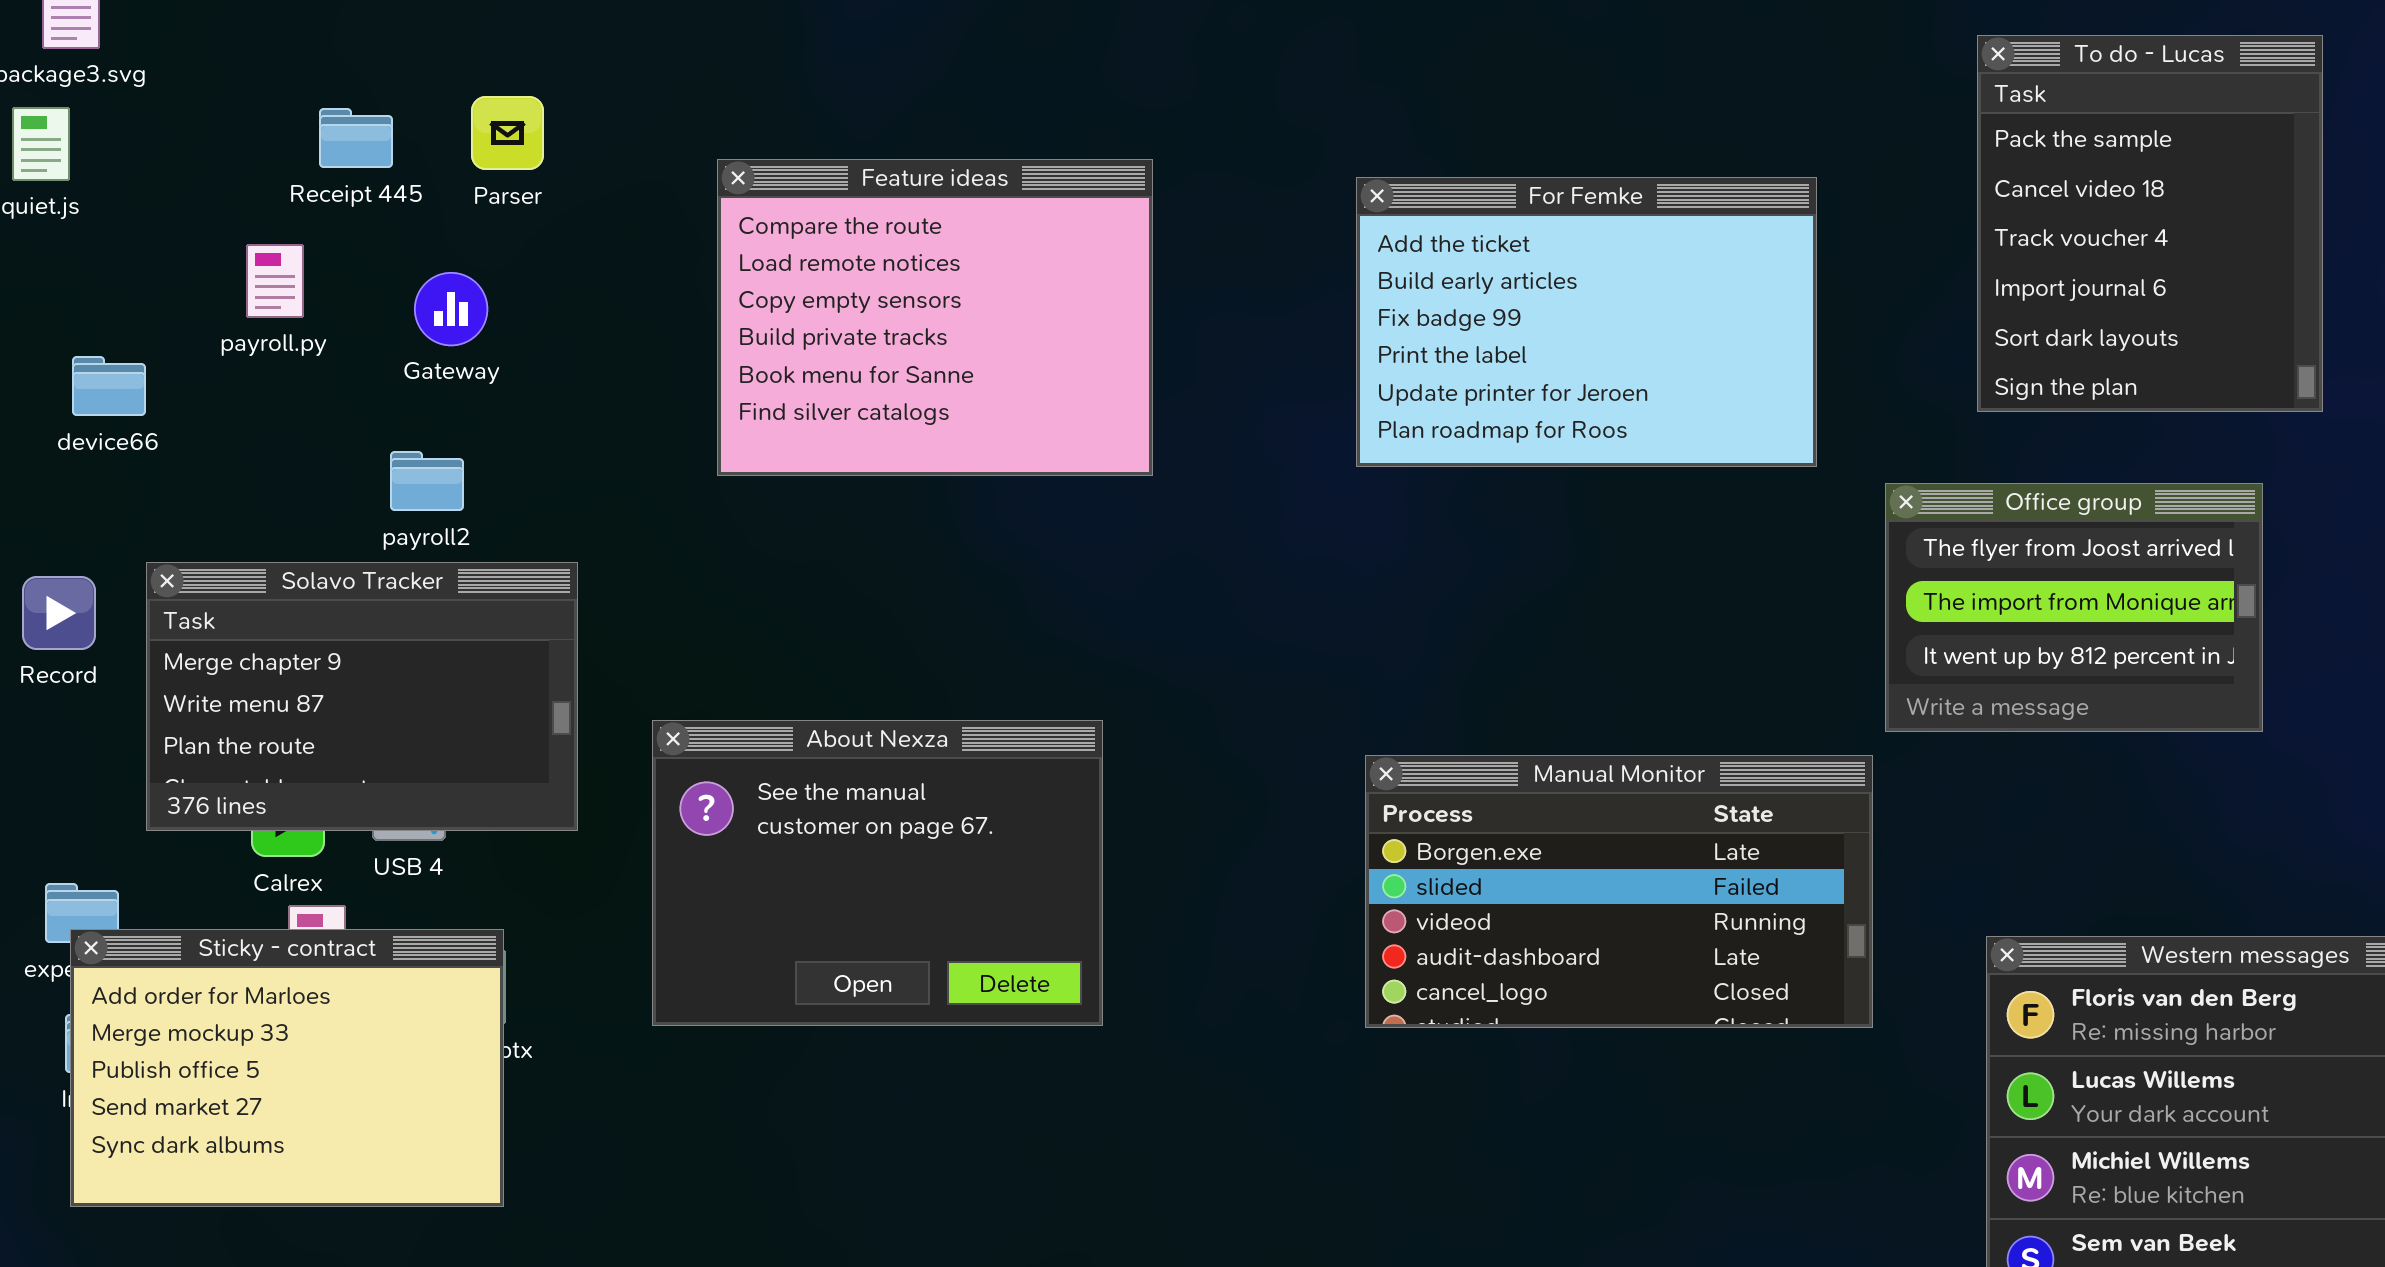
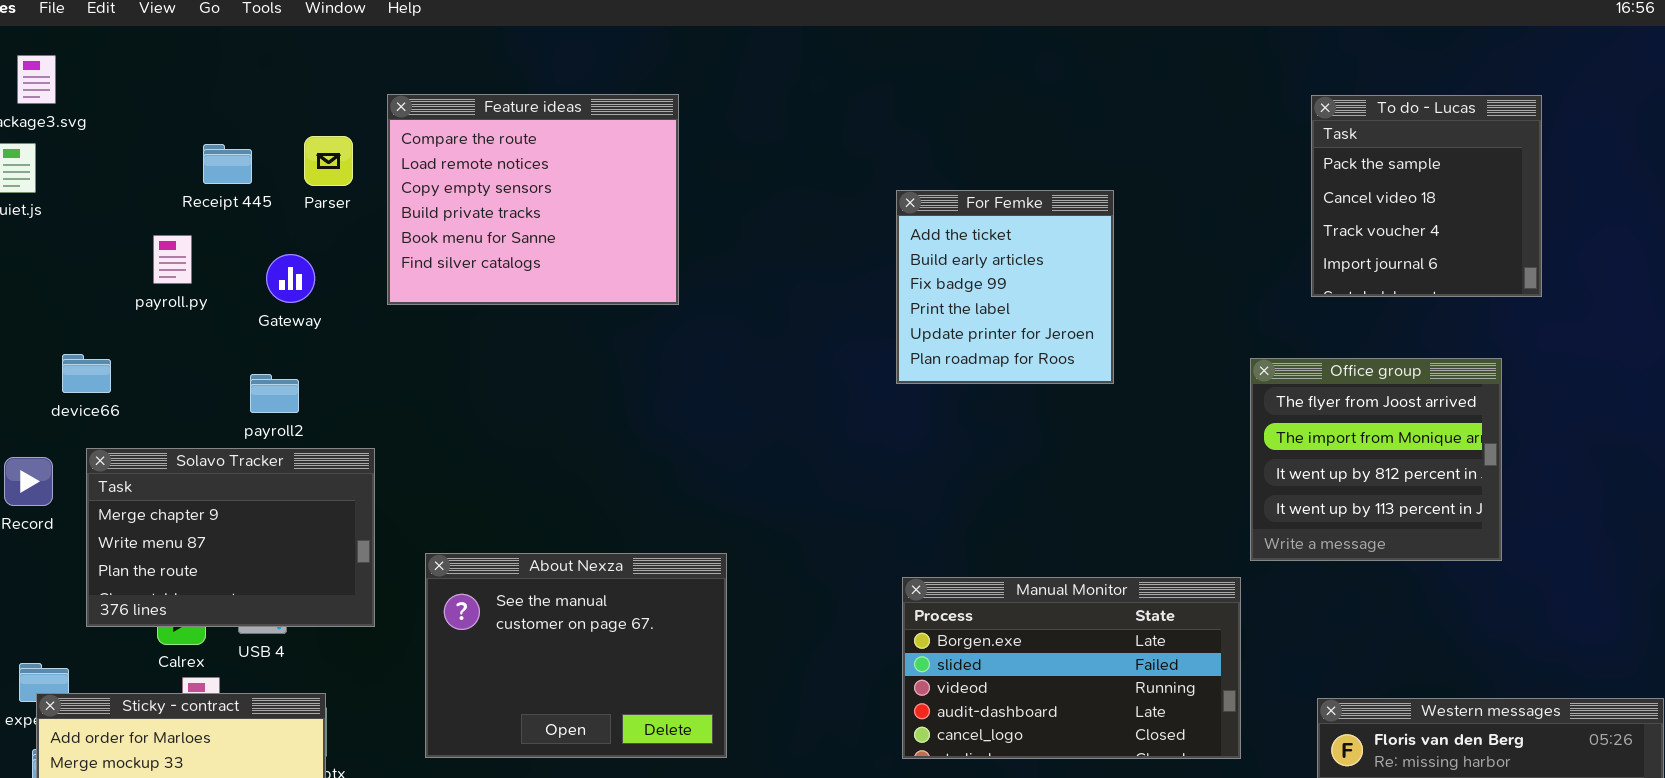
To do - Lucas: [1977,35,2323,412] -> [1311,95,1542,297], resized
Feature ideas: [717,159,1153,476] -> [387,94,679,305], moved
For Femke: [1356,177,1817,467] -> [896,190,1114,384], resized
device66: [72,356,146,416] -> [62,354,111,393], moved
Office group: [1885,483,2263,732] -> [1250,358,1502,561], resized

